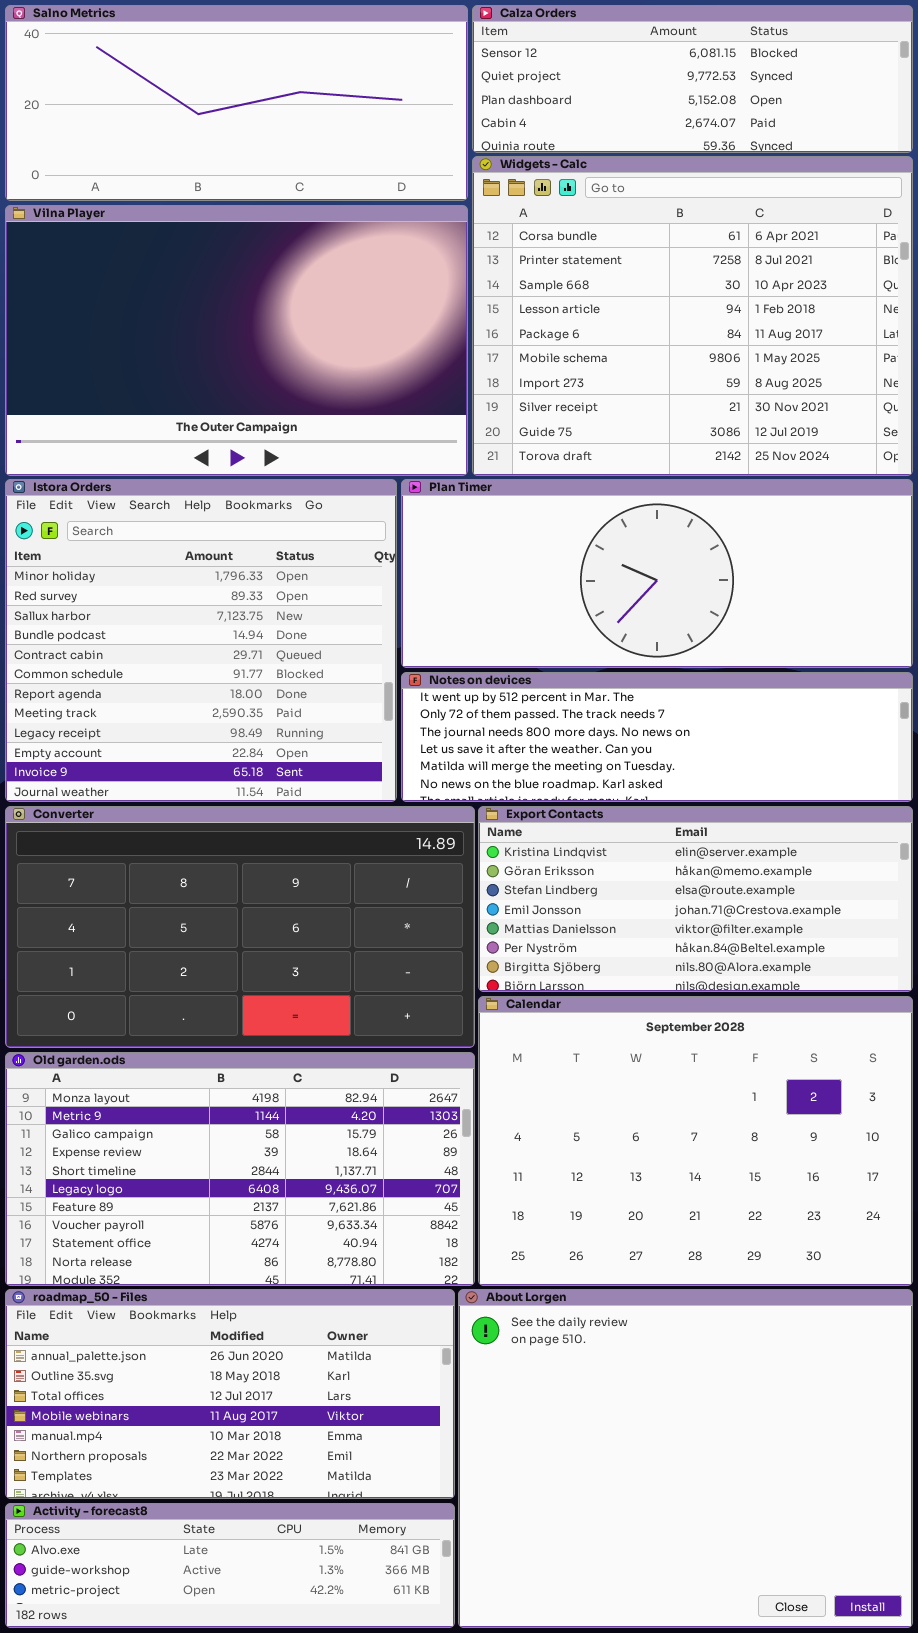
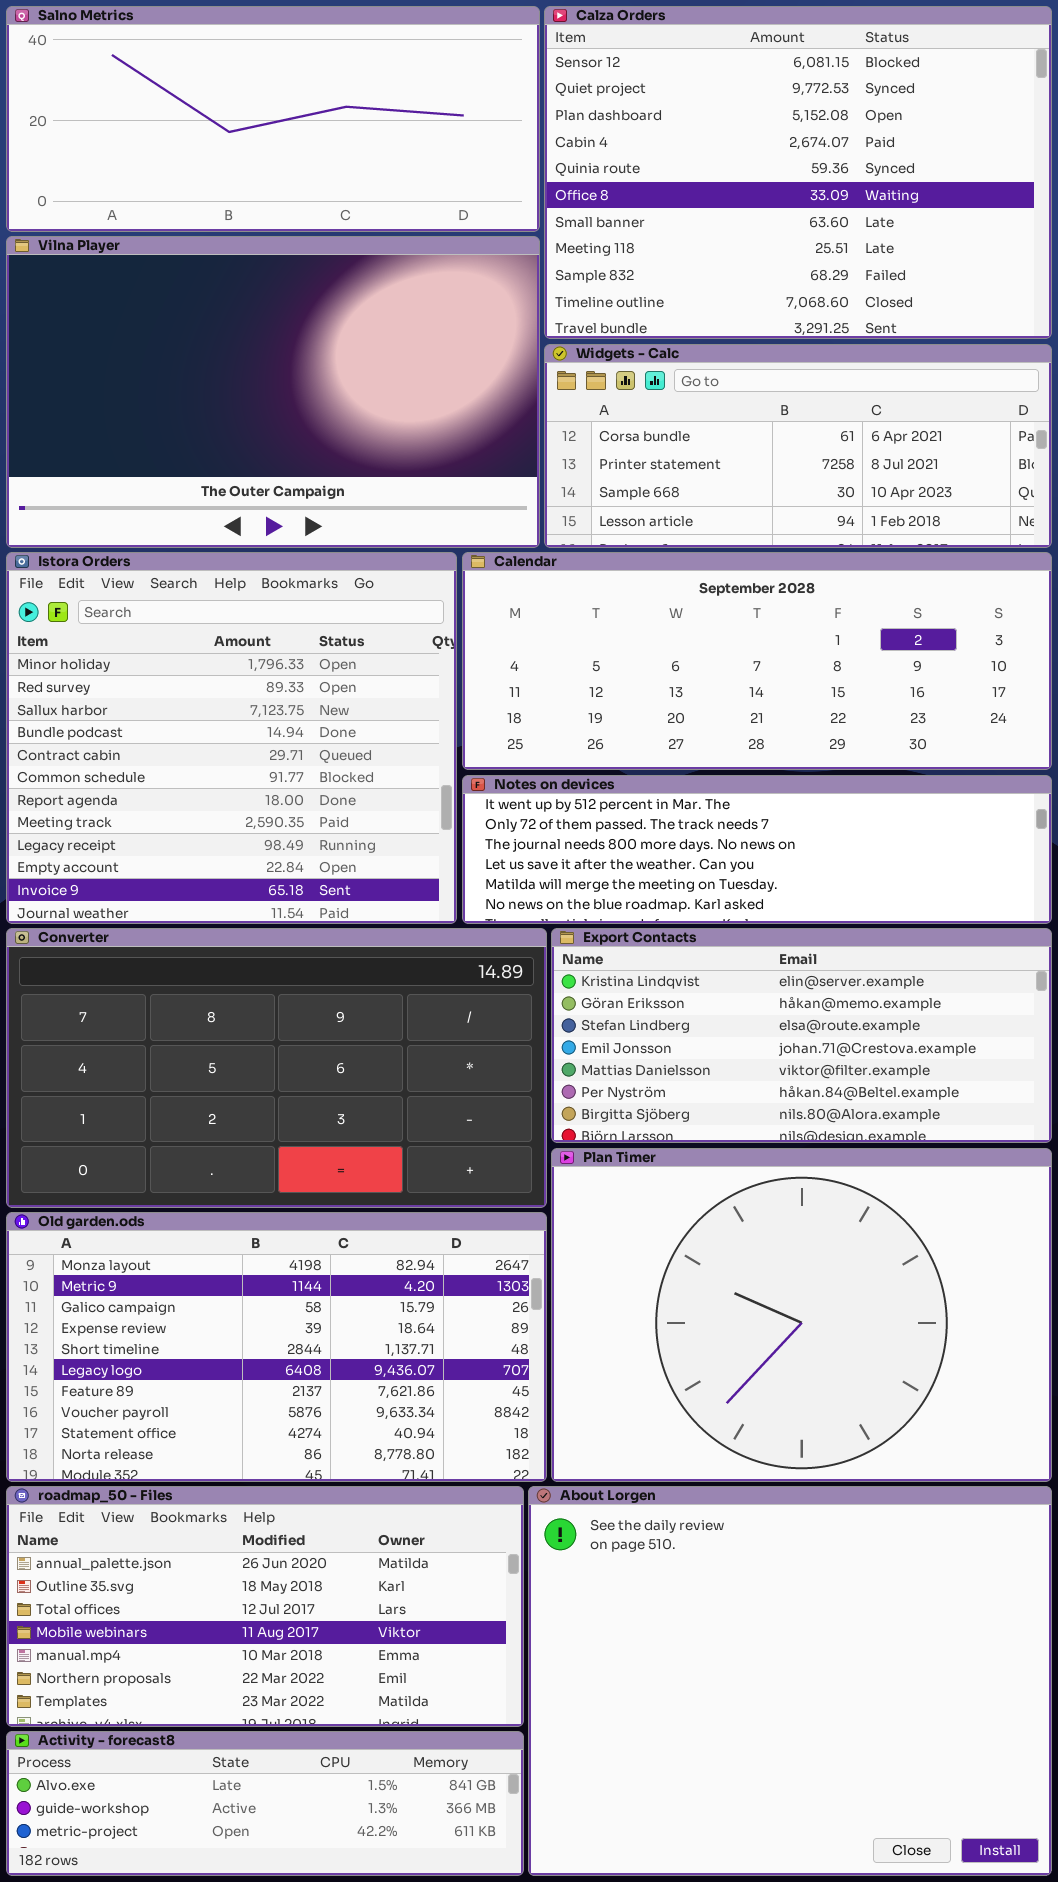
Calza Orders: [472,5,913,153] -> [544,6,1052,339], resized
Widgets - Calc: [472,156,913,476] -> [544,344,1052,548], resized
Plan Timer: [401,479,913,668] -> [551,1148,1052,1482], moved, resized
Calendar: [478,996,913,1286] -> [462,552,1052,770], moved, resized

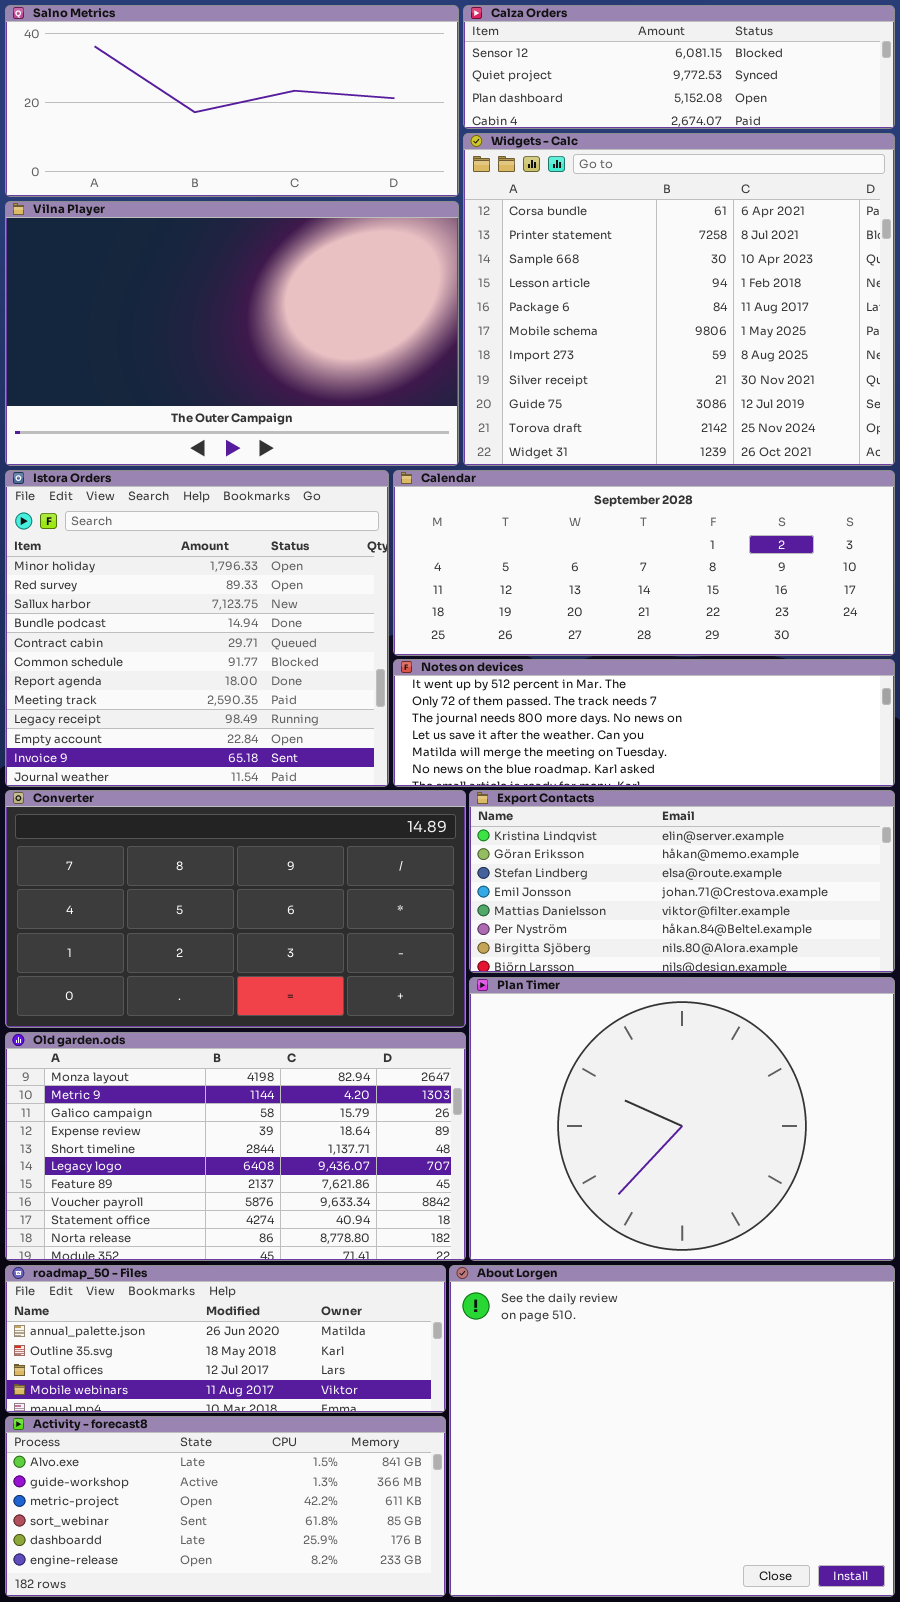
Calza Orders: [544,6,1052,339] -> [463,5,895,129], resized
Widgets - Calc: [544,344,1052,548] -> [463,133,895,466], resized
roadmap_50 - Files: [6,1486,524,1727] -> [5,1265,446,1413], resized
Activity - forecast8: [6,1731,524,1876] -> [5,1416,446,1597], resized

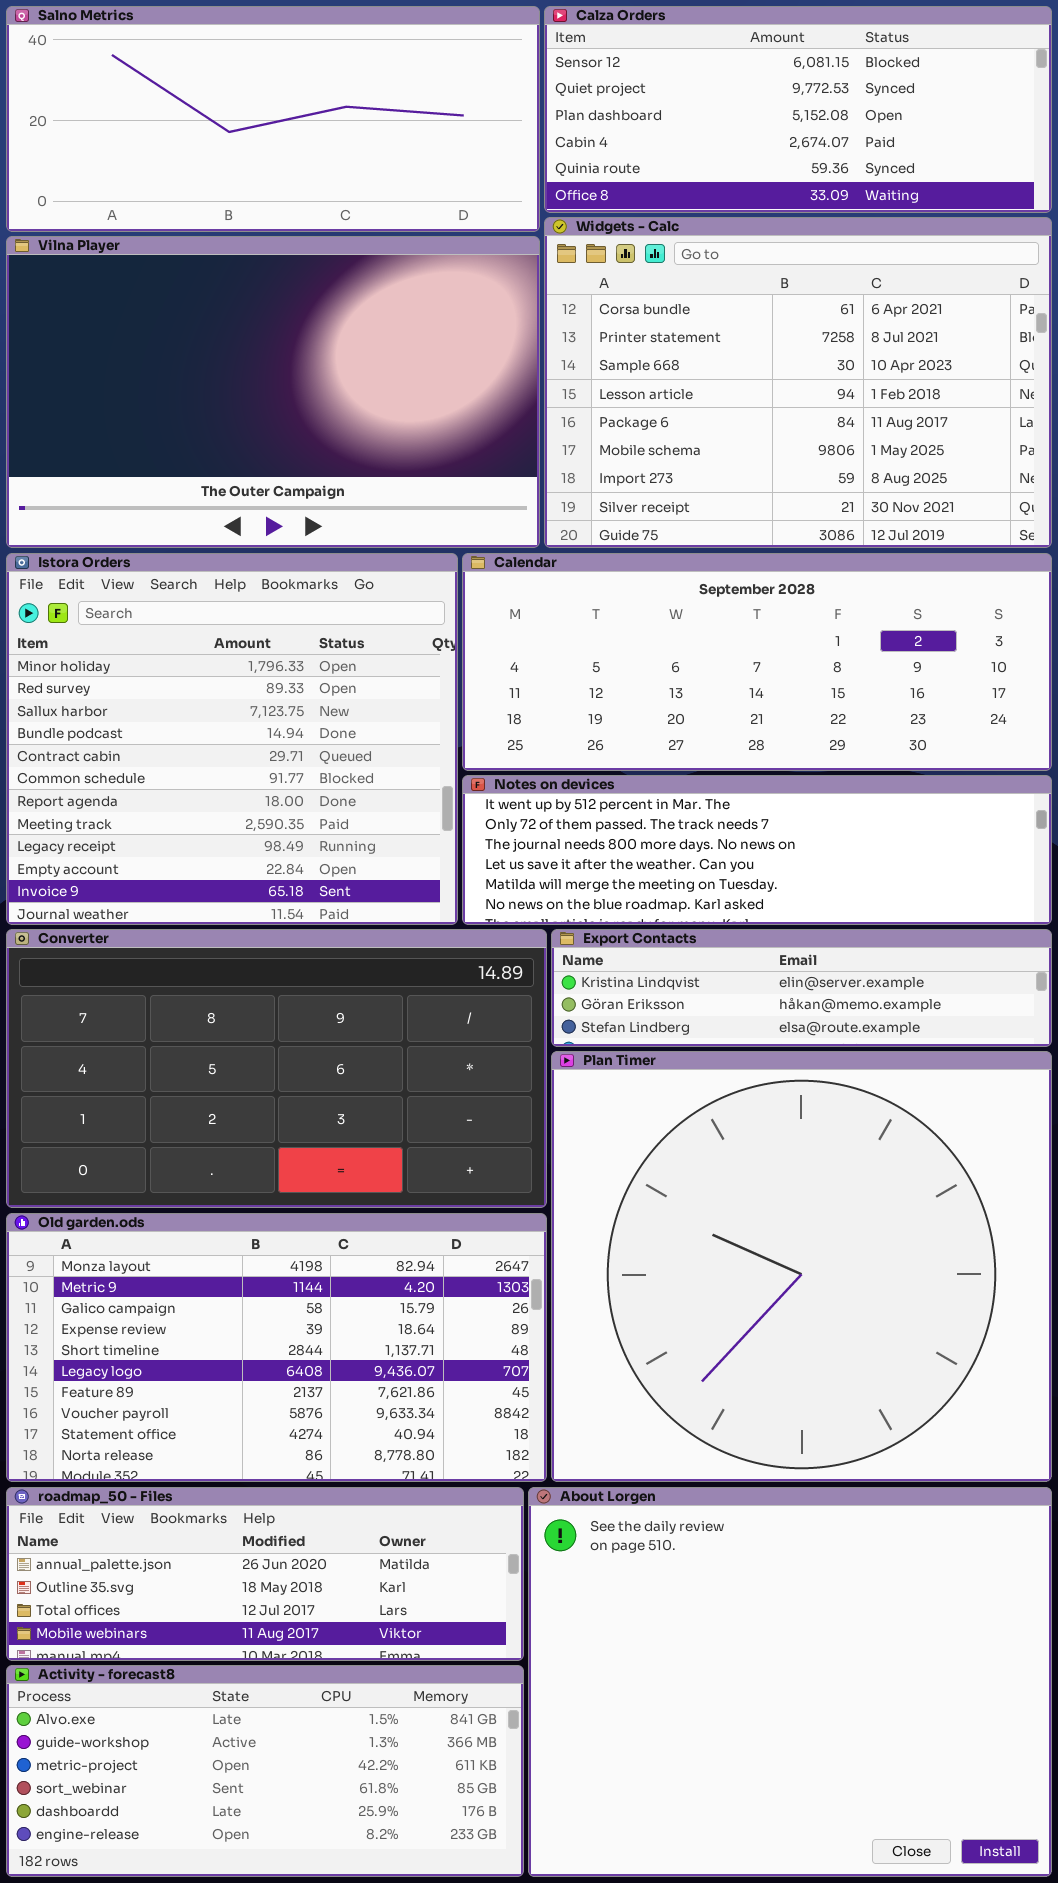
Calza Orders: [463,5,895,129] -> [544,6,1052,213], resized
Widgets - Calc: [463,133,895,466] -> [544,217,1052,548], resized
Export Contacts: [469,790,895,973] -> [551,929,1052,1047], resized
Plan Timer: [469,977,895,1261] -> [551,1051,1052,1482], resized

